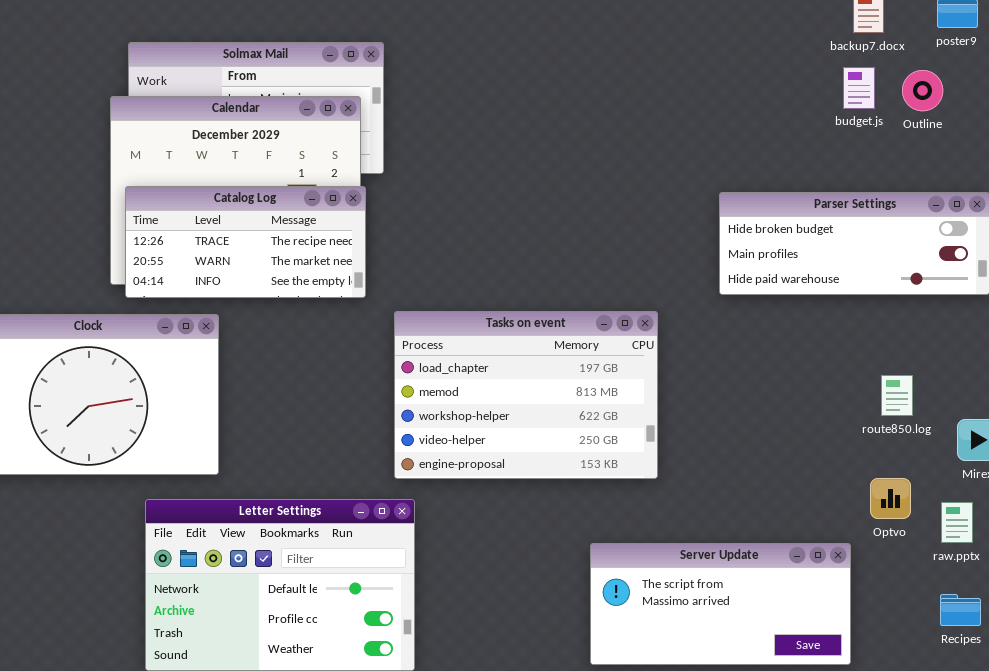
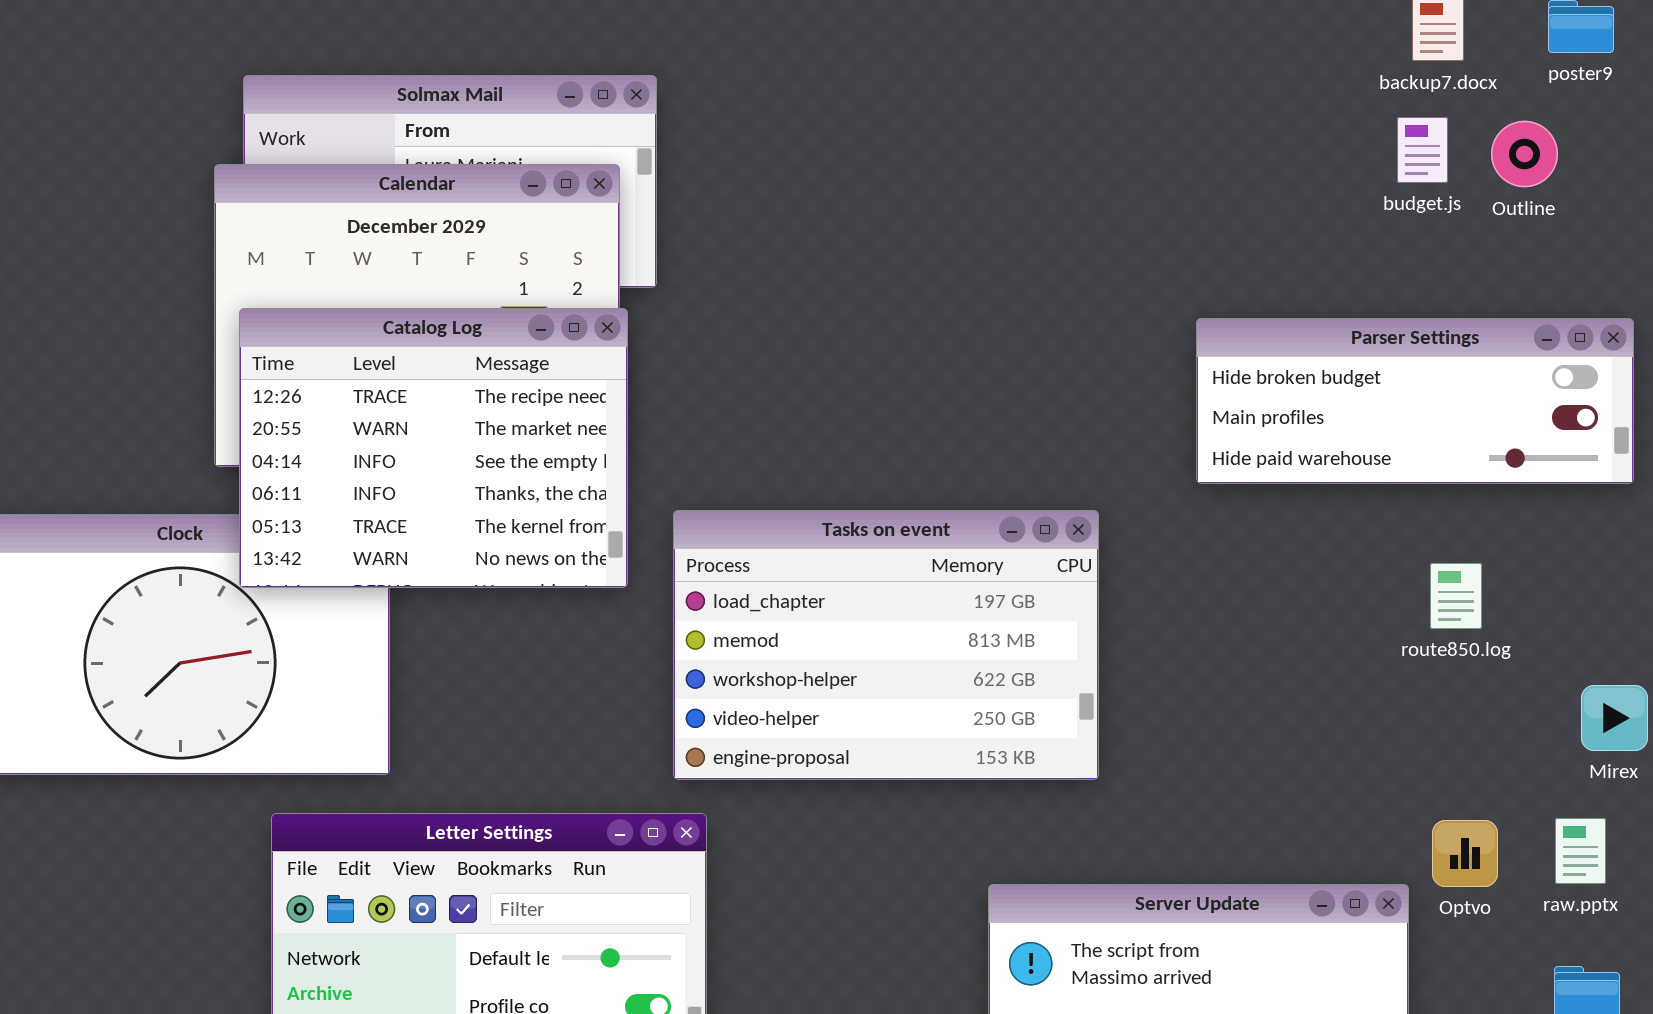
Catalog Log: [125,186,366,298] -> [239,308,628,588], resized
route850.log: [881,375,913,416] -> [1430,563,1482,629], moved
Optvo: [870,478,911,519] -> [1432,820,1498,887], moved

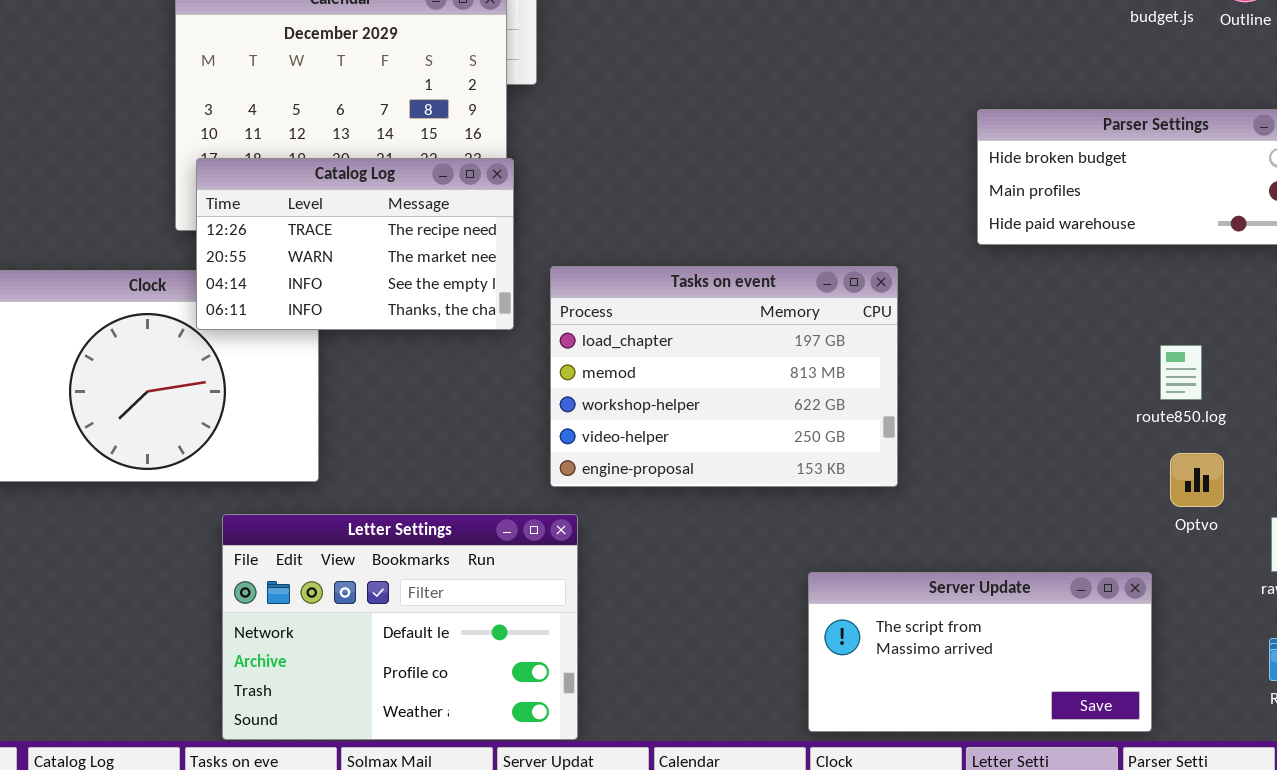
Catalog Log: [239,308,628,588] -> [196,158,514,330], resized
route850.log: [1430,563,1482,629] -> [1160,345,1202,400], moved
Optvo: [1432,820,1498,887] -> [1170,453,1224,507], moved

